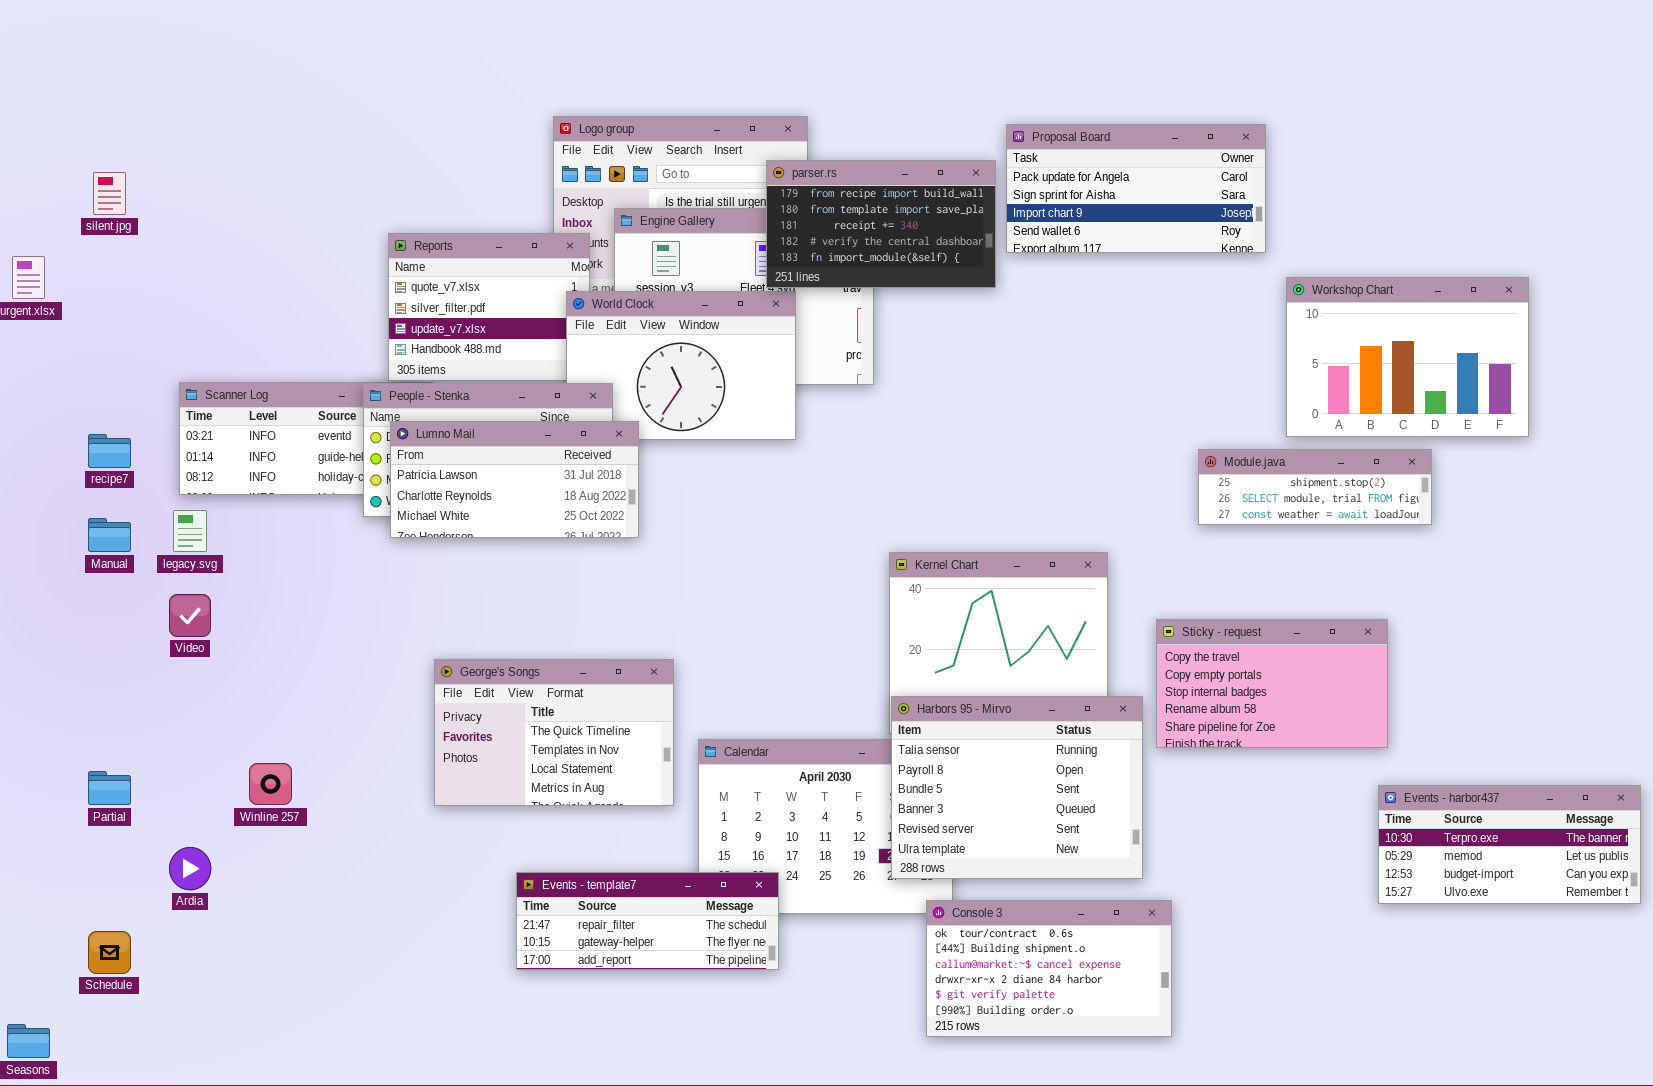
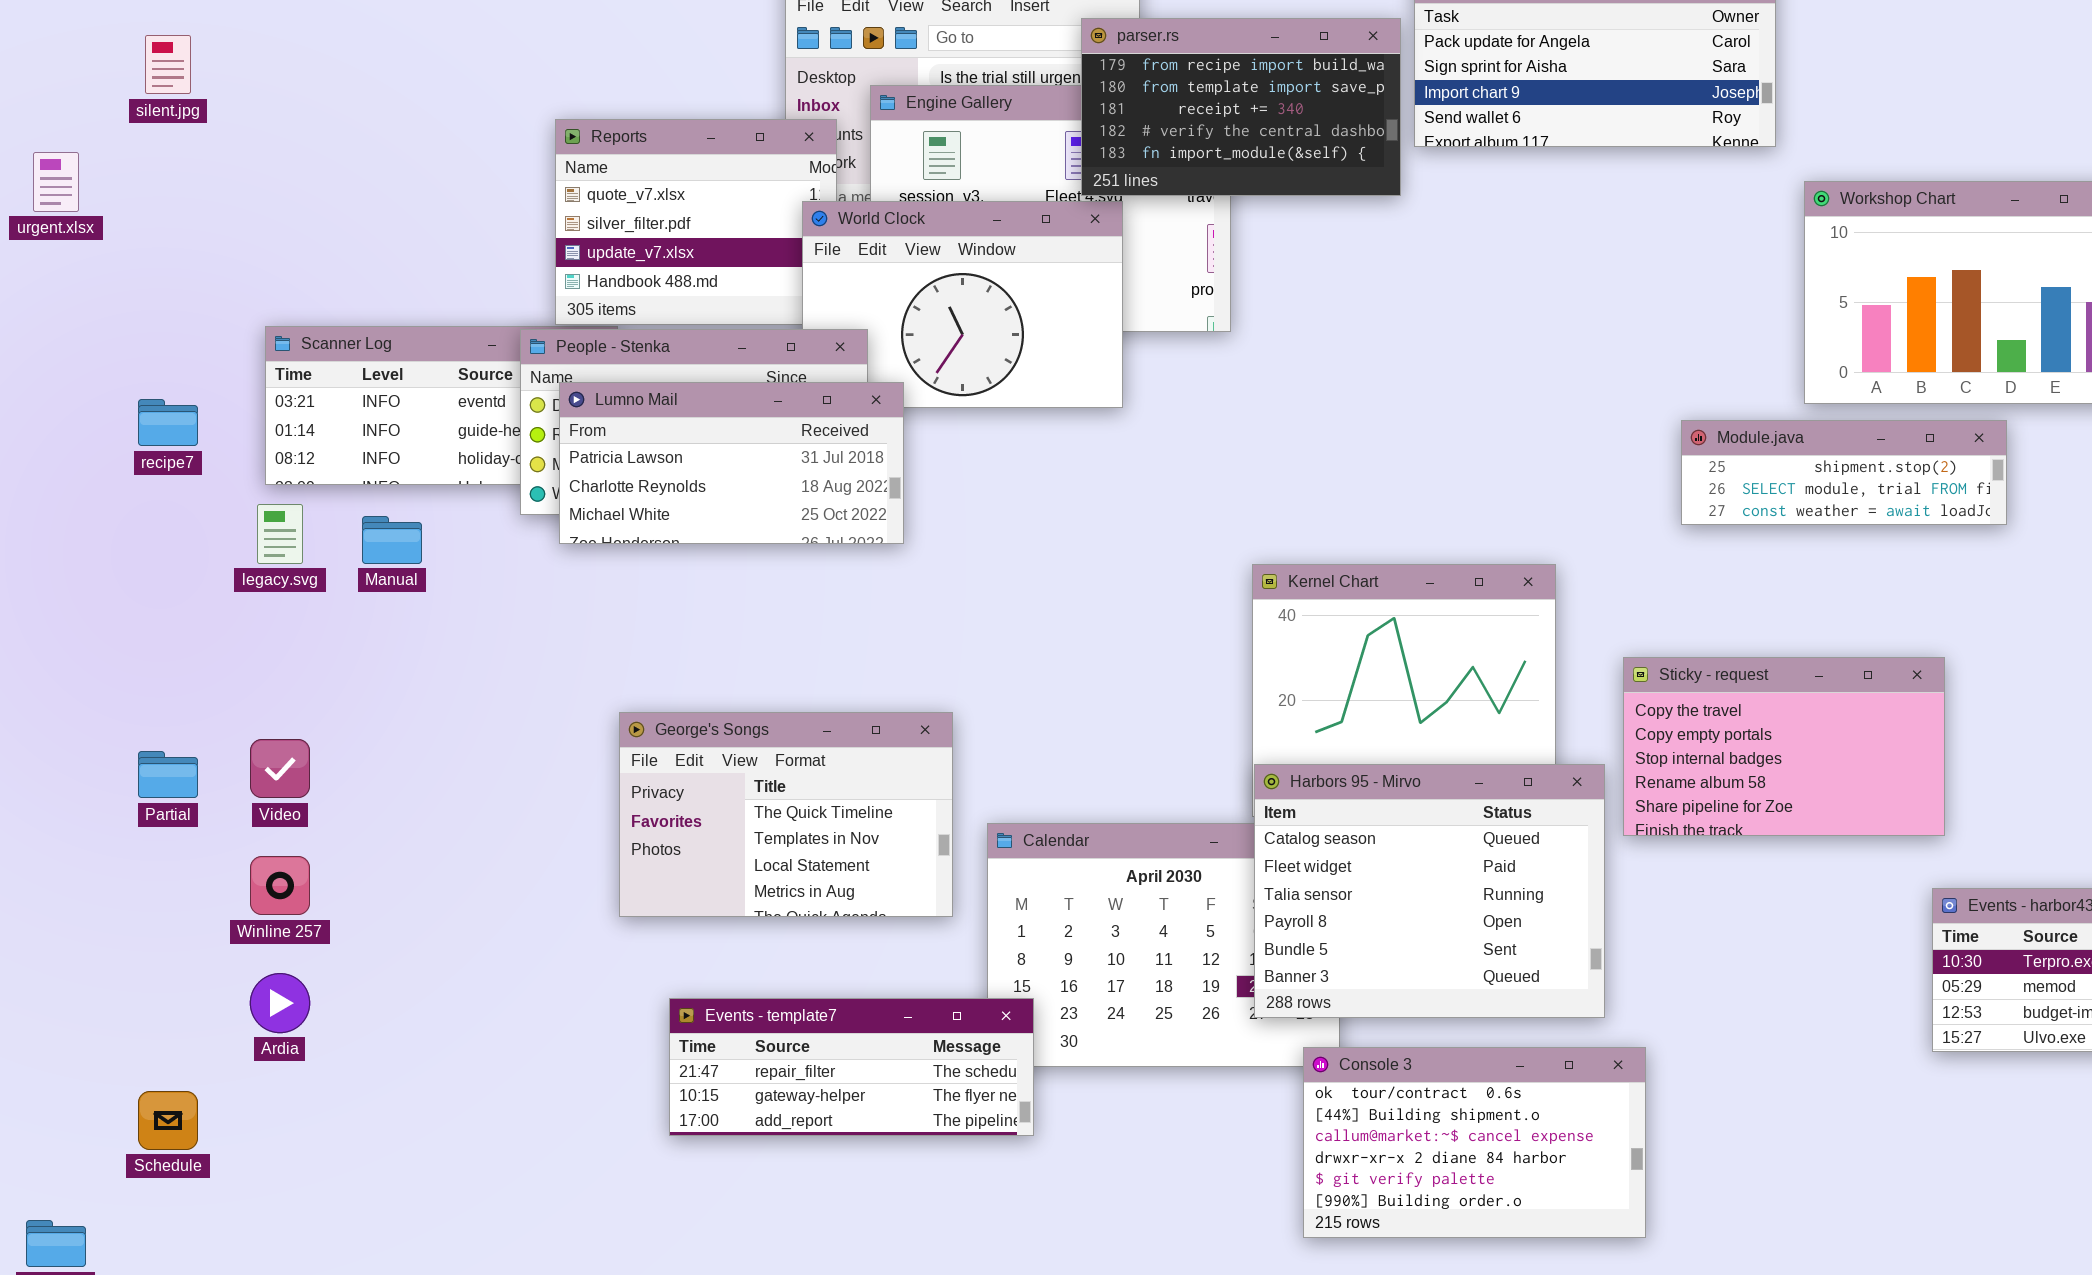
Manual: [88,518,131,552] -> [362,516,422,564], moved
Video: [169,594,211,637] -> [250,739,310,798], moved
Harbors 95 - Mirvo: [891,696,1143,879] -> [1254,764,1605,1018], scrolled up 2 rows
Winline 257: [249,763,292,805] -> [250,856,310,915], moved
Partial: [88,771,131,805] -> [138,751,198,798], moved
Events - template7: [516,872,779,970] -> [669,998,1034,1136], moved

